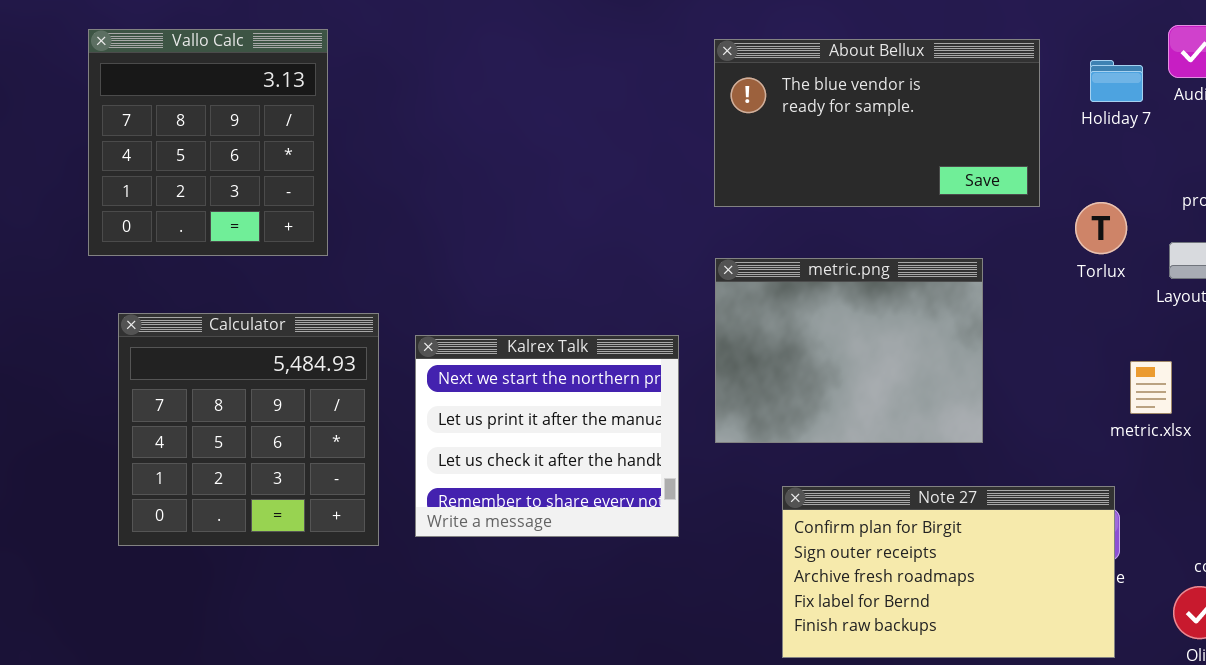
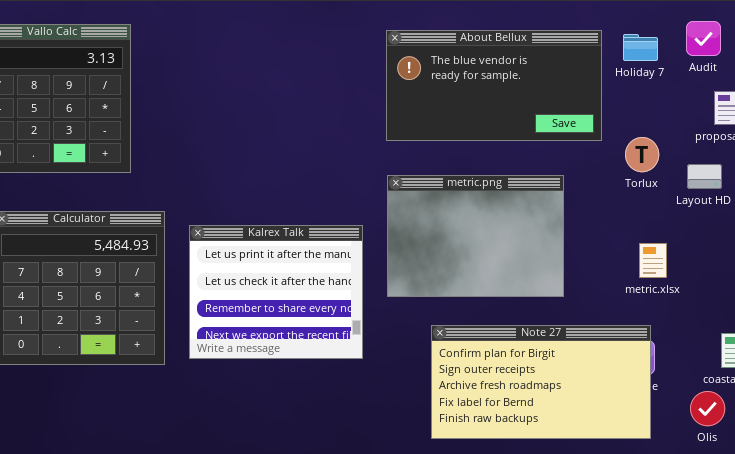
Holiday 7: [1090,60,1143,102] -> [623,34,658,61], moved
Kalrex Talk: [415,335,679,537] -> [189,225,363,359], scrolled down 1 row
metric.xlsx: [1130,361,1172,414] -> [639,243,667,278], moved

